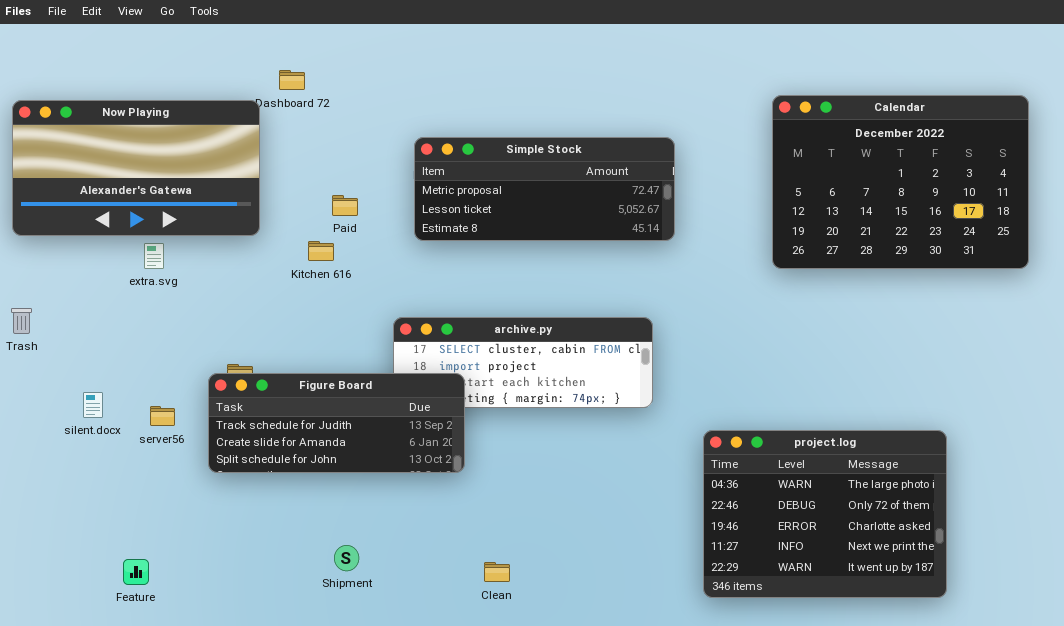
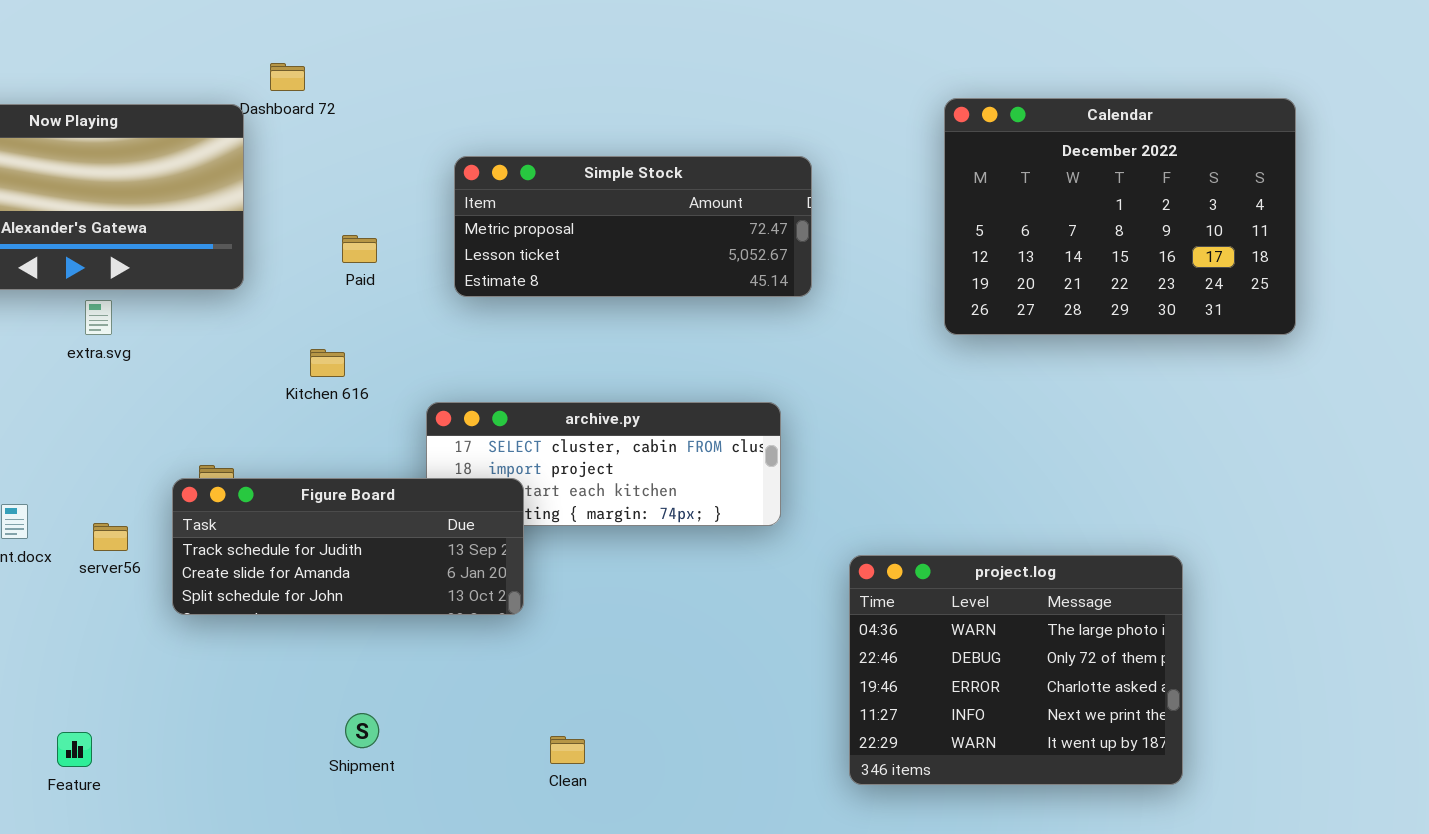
Kitchen 616: [308,241,334,261] -> [310,349,345,377], moved

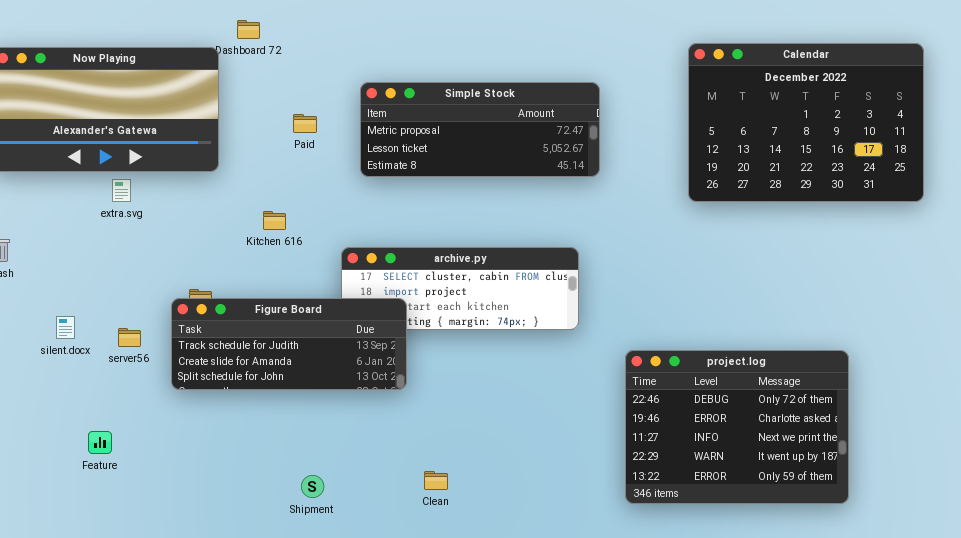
Paid: [342,235,377,263] -> [293,114,317,133], moved
project.log: [849,555,1183,785] -> [625,350,849,504], scrolled down 1 row
Shipment: [345,713,379,748] -> [301,475,324,498], moved
Feature: [57,732,92,767] -> [88,431,112,454], moved

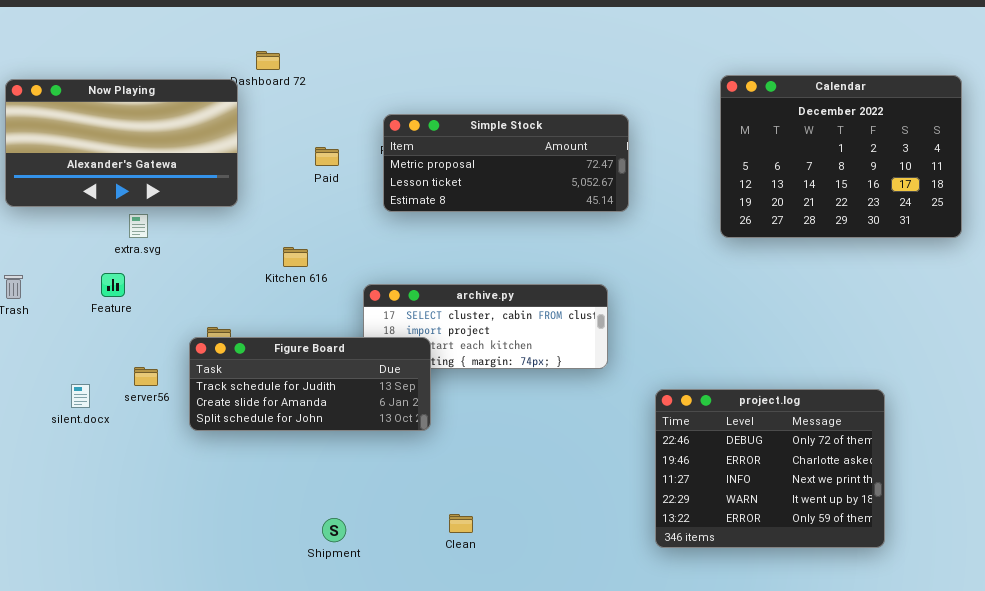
silent.docx: [56,316,75,339] -> [71,384,90,408], moved
Feature: [88,431,112,454] -> [101,273,125,297], moved

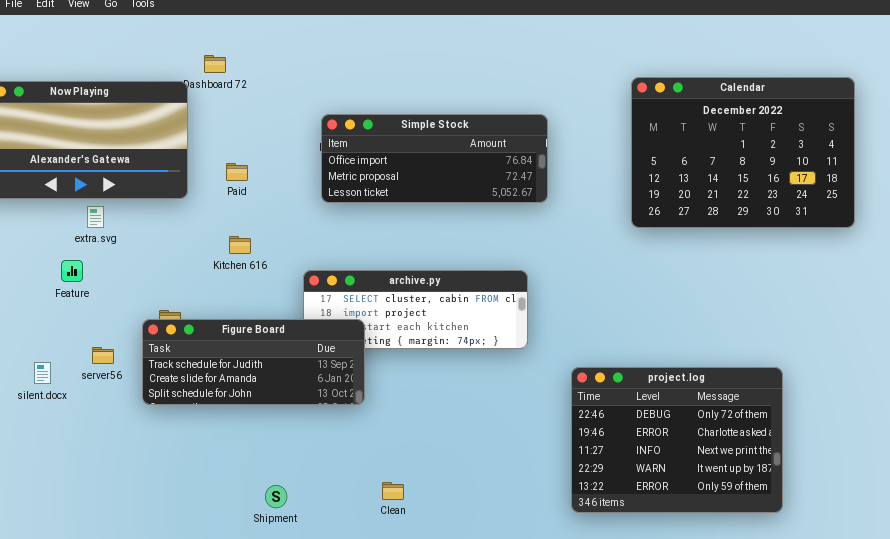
Simple Stock: [383,114,629,212] -> [321,114,548,203], scrolled up 1 row
Paid: [315,147,339,166] -> [226,163,248,181], moved

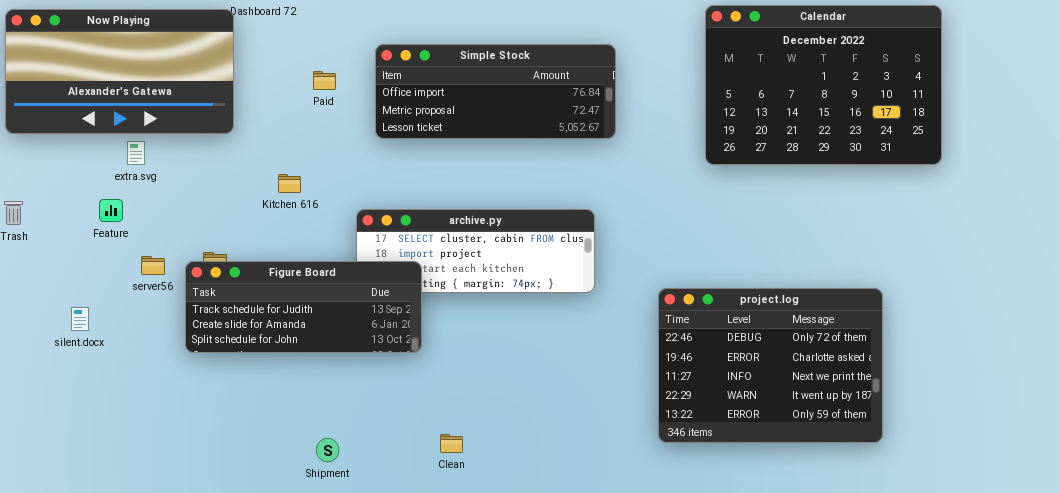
Paid: [226,163,248,181] -> [313,71,336,90], moved
server56: [92,347,114,364] -> [141,256,165,275], moved
project.log: [571,367,783,513] -> [658,288,883,443], moved

